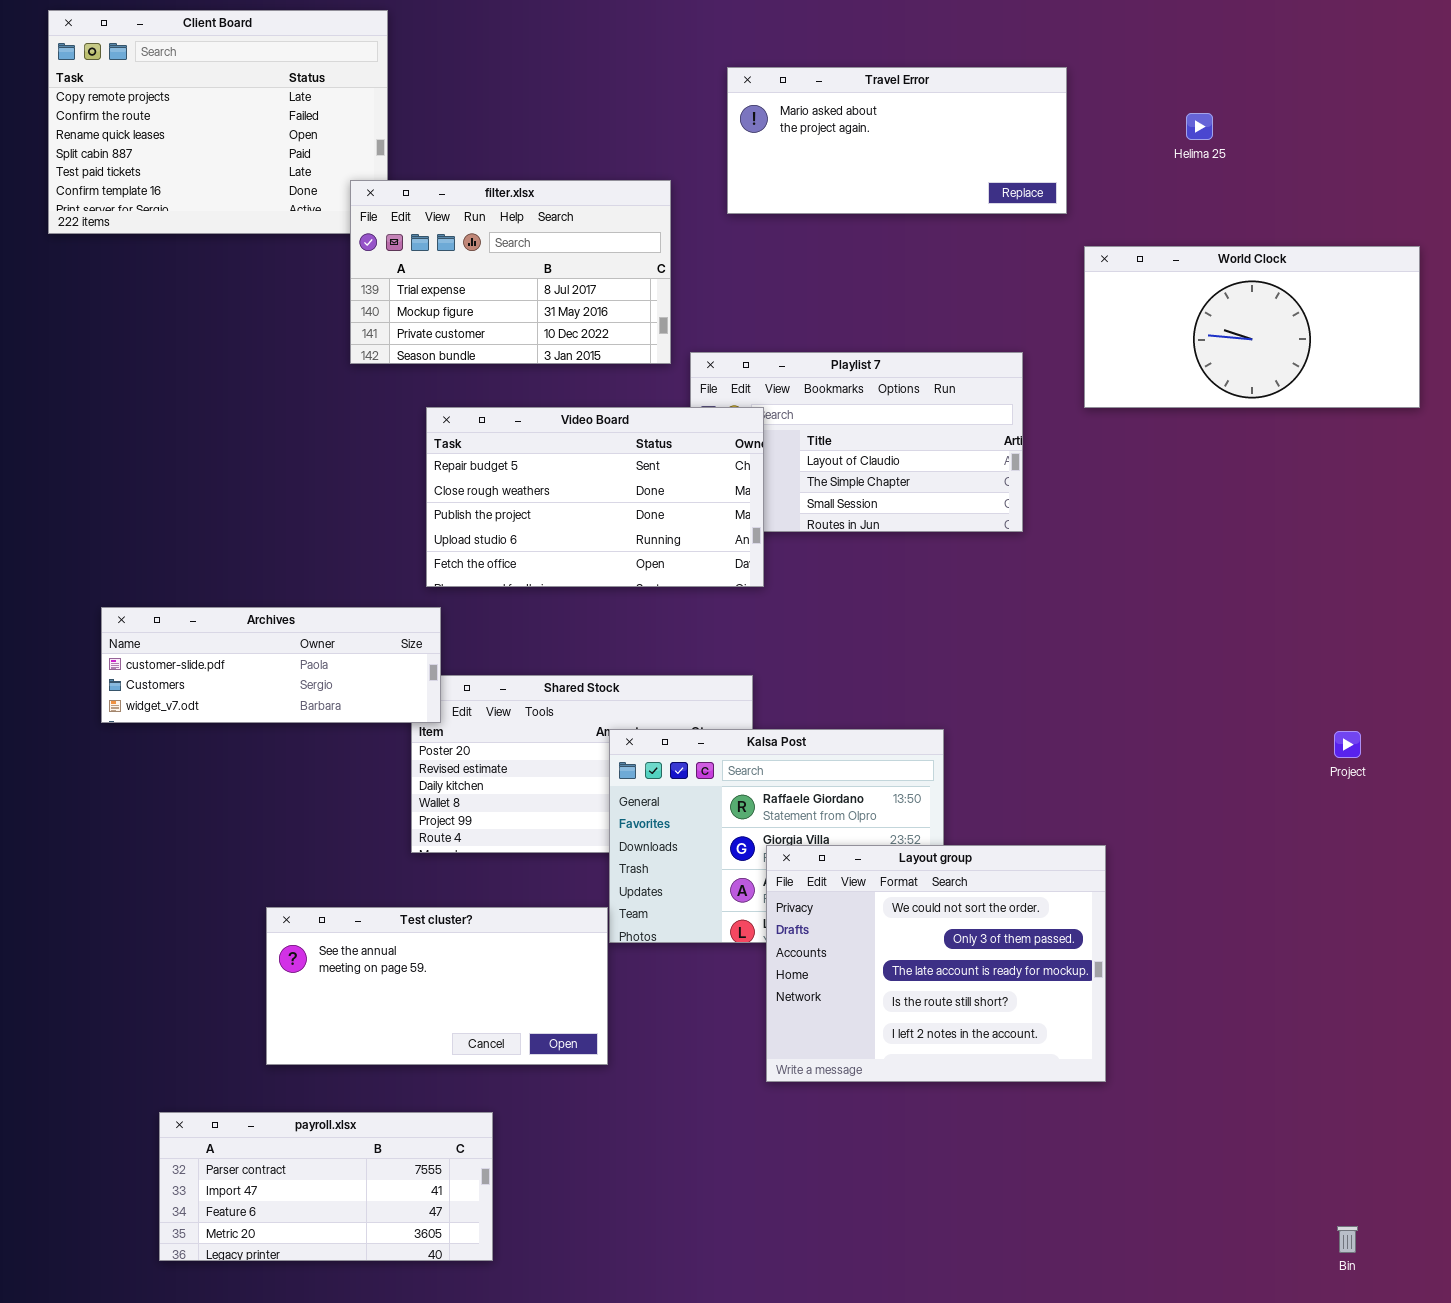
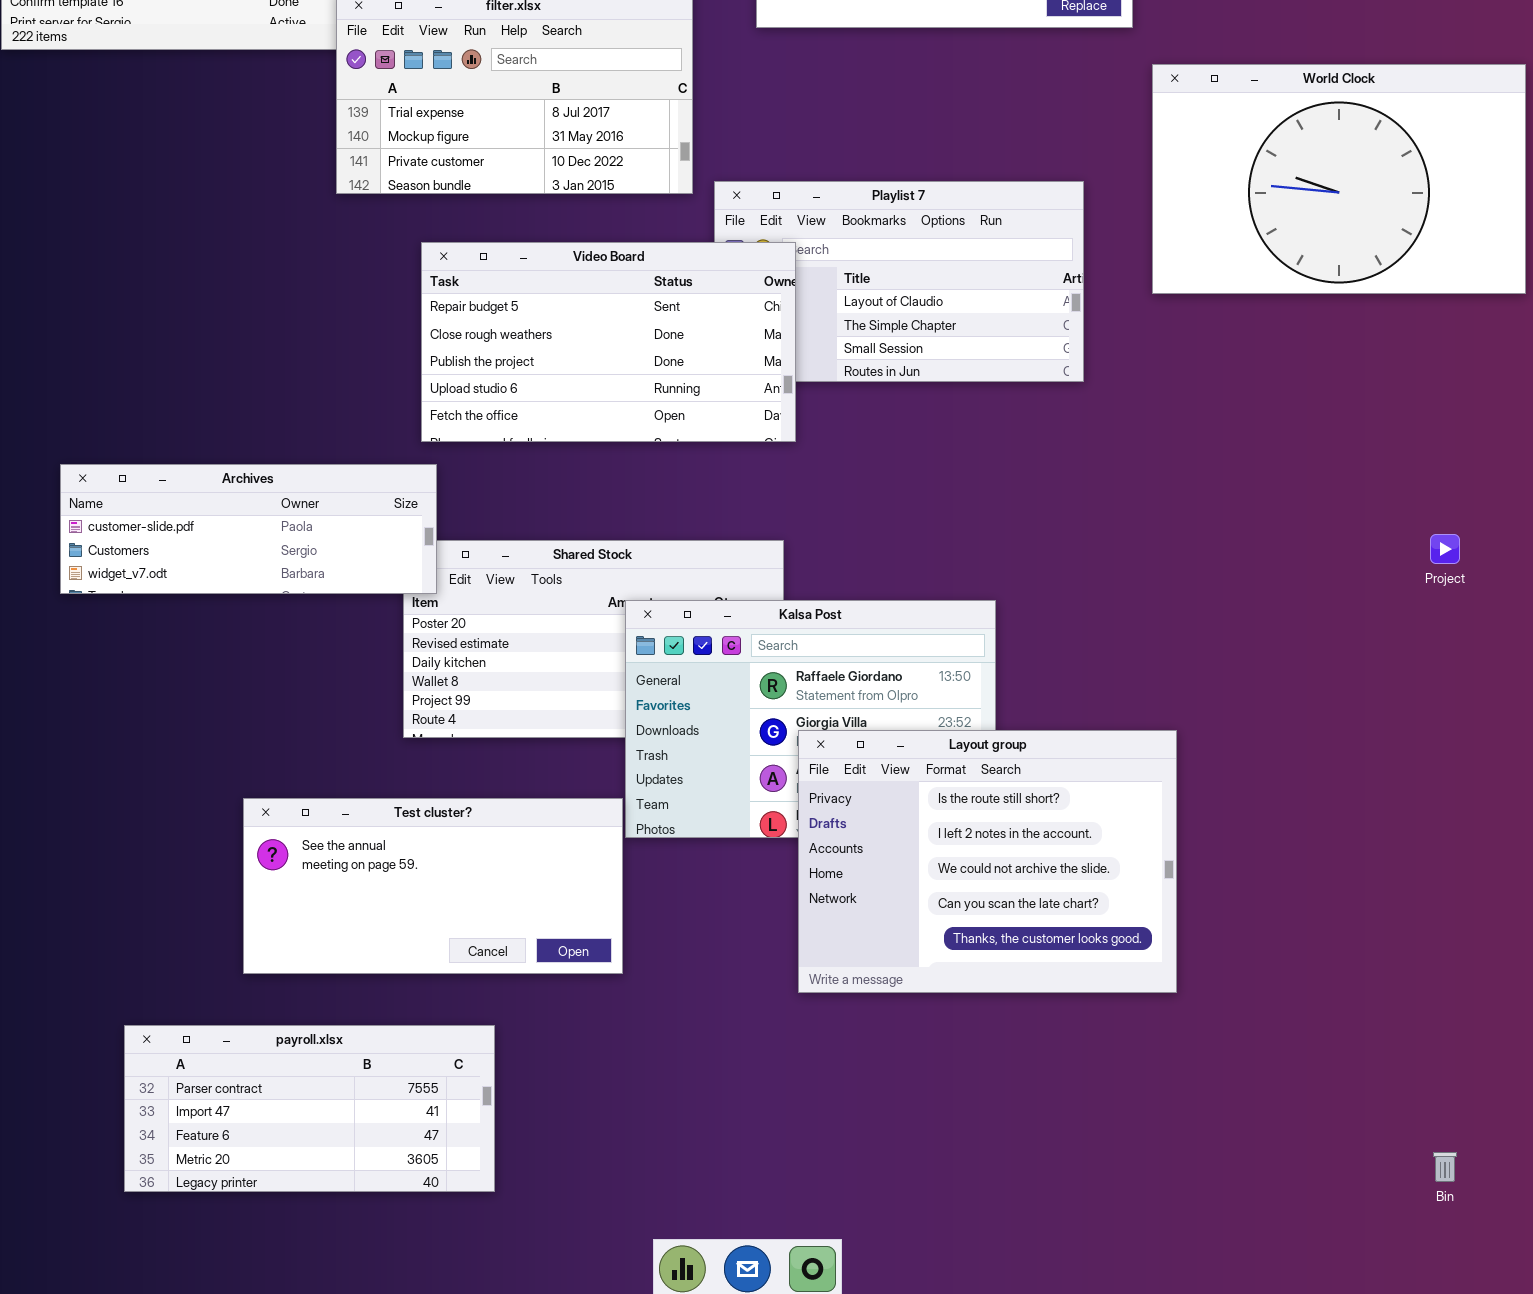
World Clock: [1084,246,1420,408] -> [1152,64,1526,294], resized
Project: [1334,731,1361,758] -> [1430,534,1460,564], moved
Layout group: [766,845,1106,1082] -> [798,730,1177,993], scrolled down 3 rows

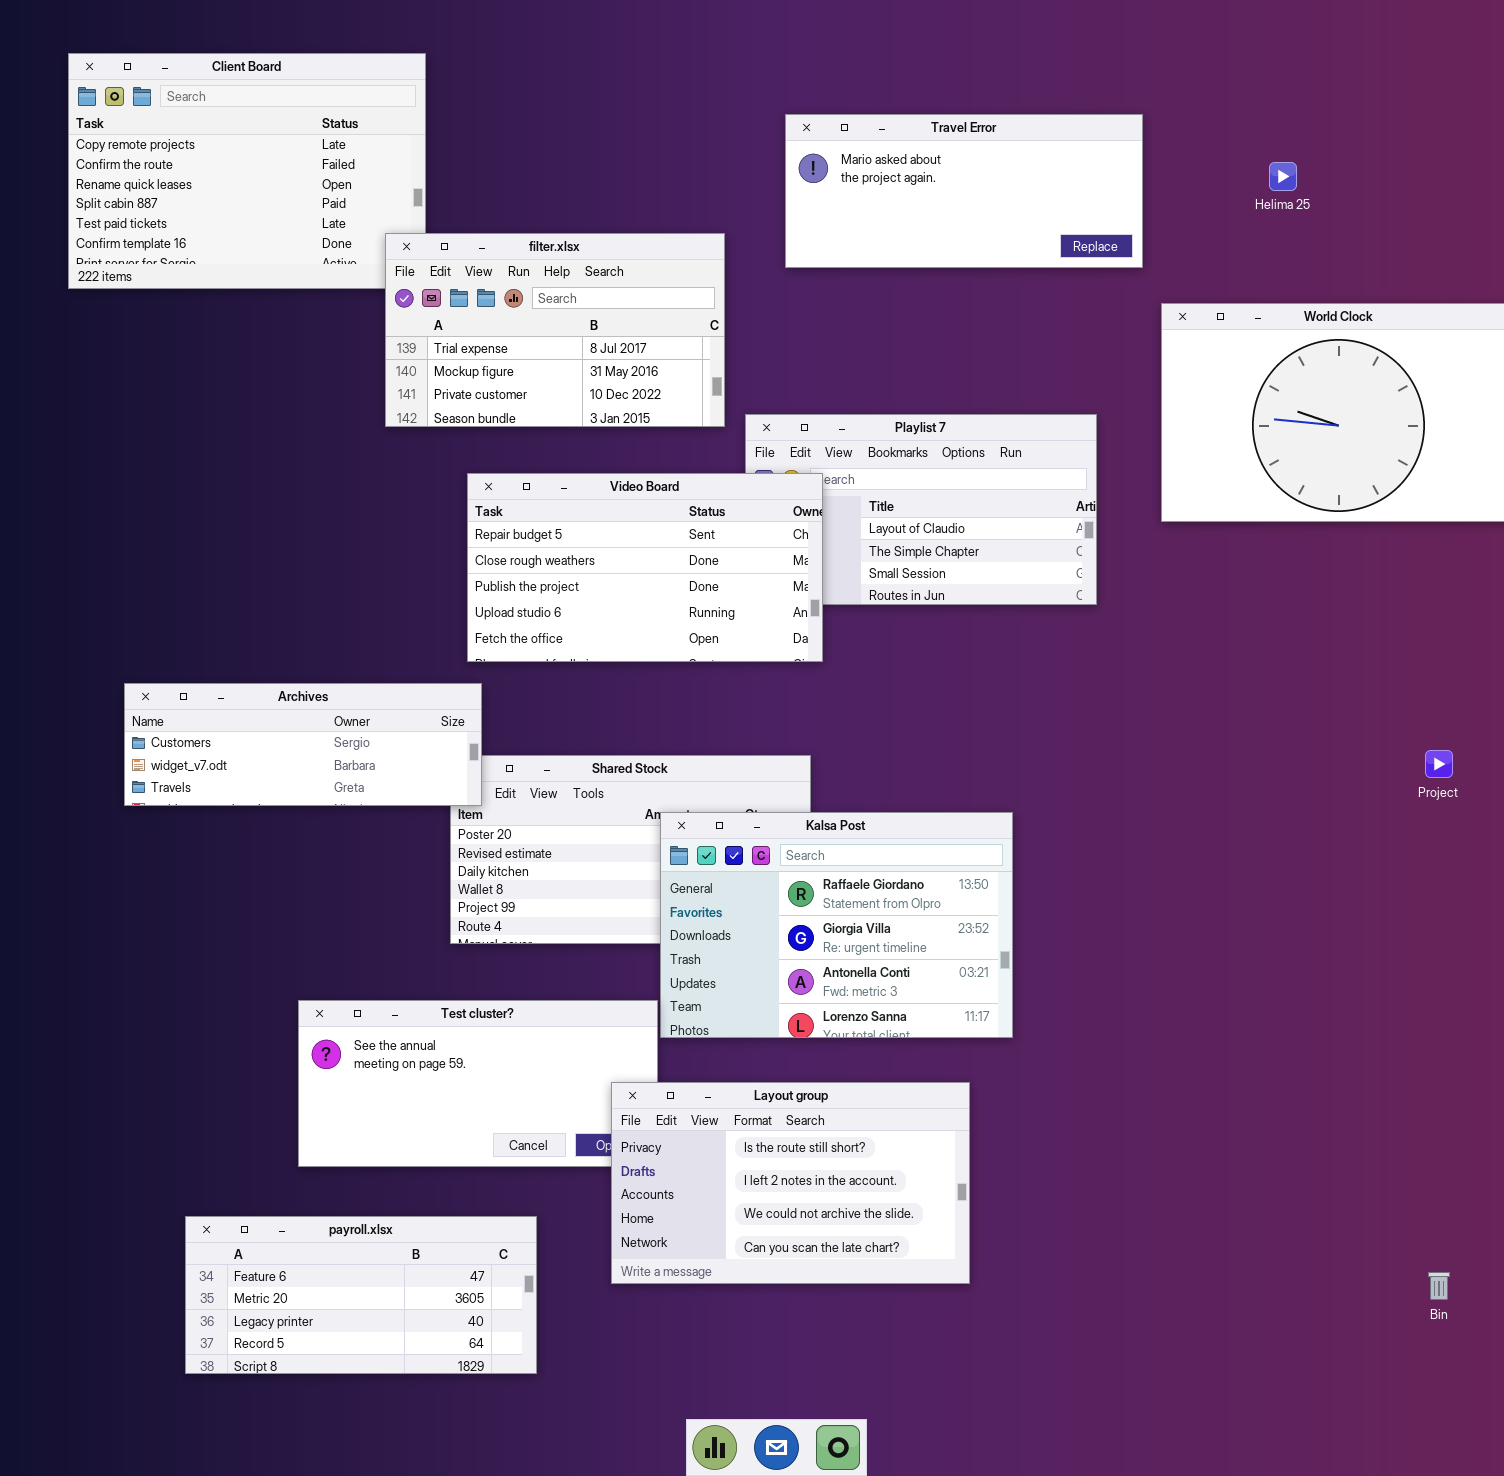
Archives: [60,464,437,594] -> [124,683,482,806], scrolled down 1 row
Layout group: [798,730,1177,993] -> [611,1082,970,1284], moved, resized
payroll.xlsx: [124,1025,495,1192] -> [185,1216,537,1374], scrolled down 2 rows
Bin: [1433,1152,1457,1182] -> [1428,1272,1450,1300], moved

